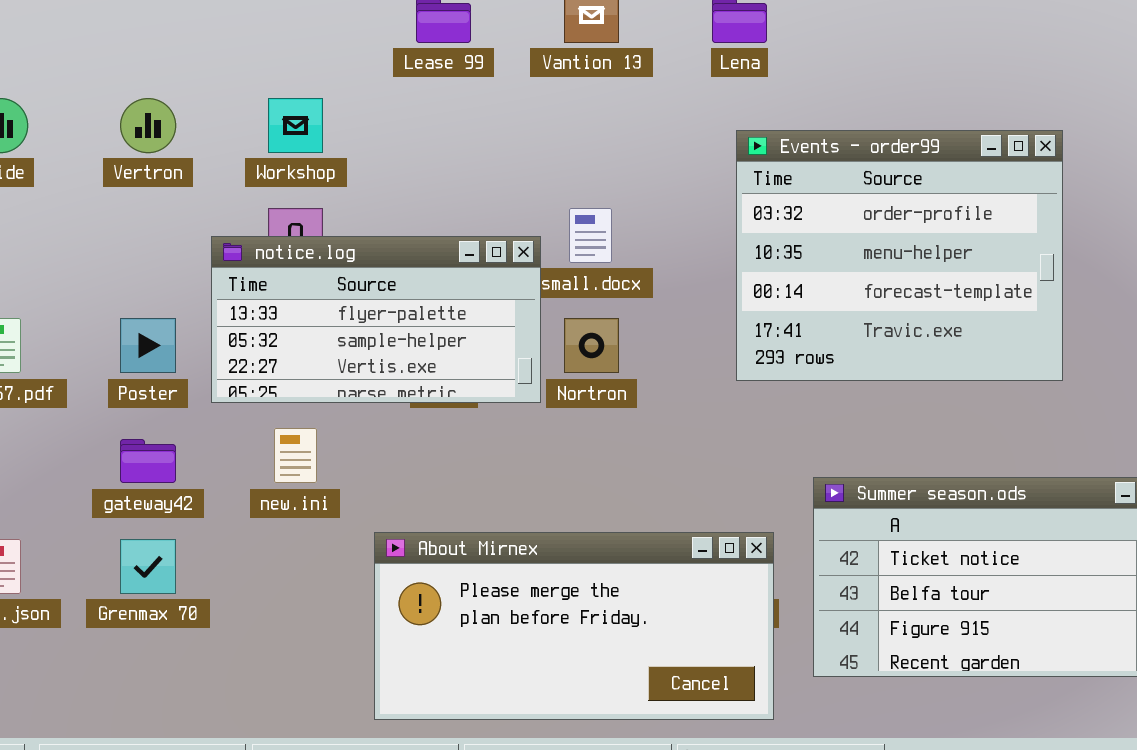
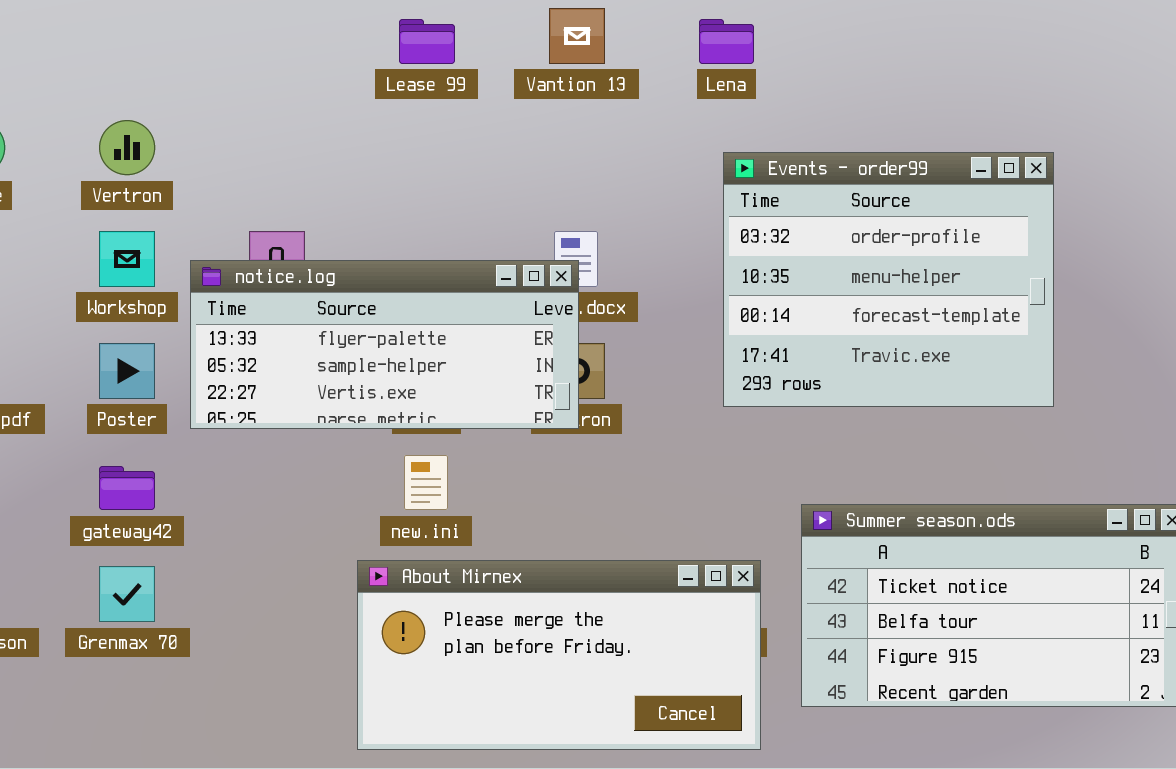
Workshop: [268,98,323,153] -> [99,231,155,287], moved
notice.log: [211,236,541,403] -> [190,260,579,429], resized
new.ini: [274,428,317,483] -> [404,455,448,510], moved

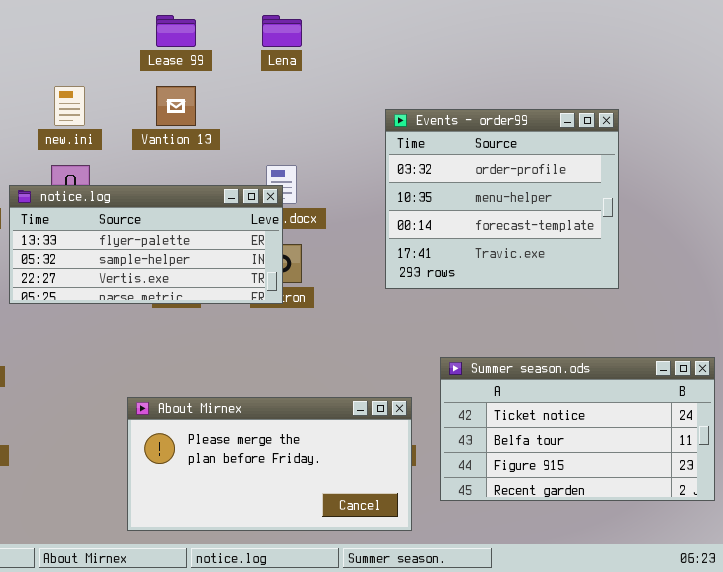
Vantion 13: [549,8,605,64] -> [156,86,196,126], moved
Lena: [699,19,754,64] -> [262,15,302,47], moved
new.ini: [404,455,448,510] -> [54,86,85,126], moved

